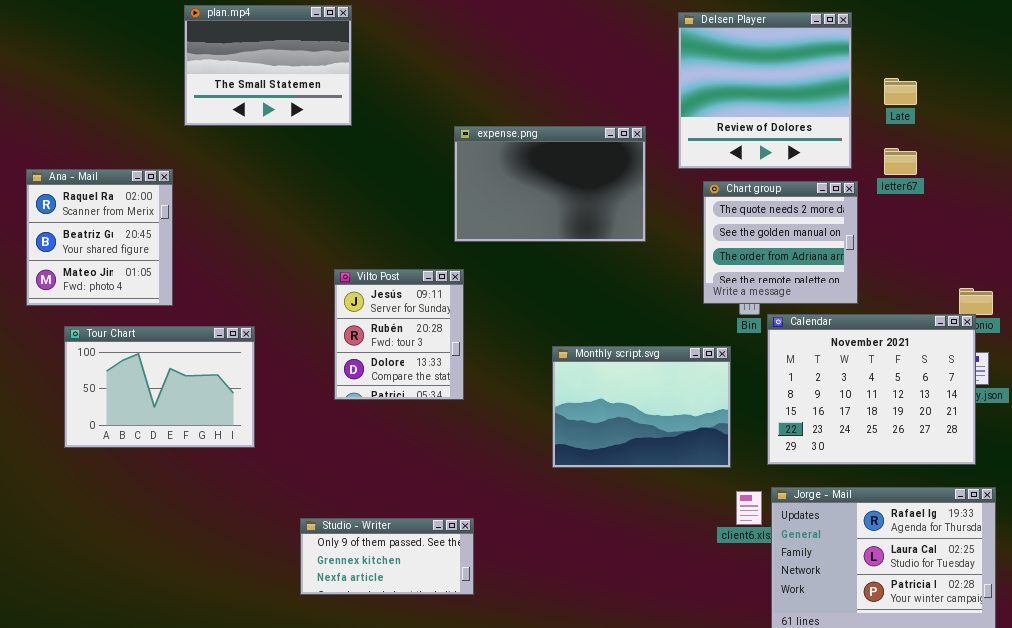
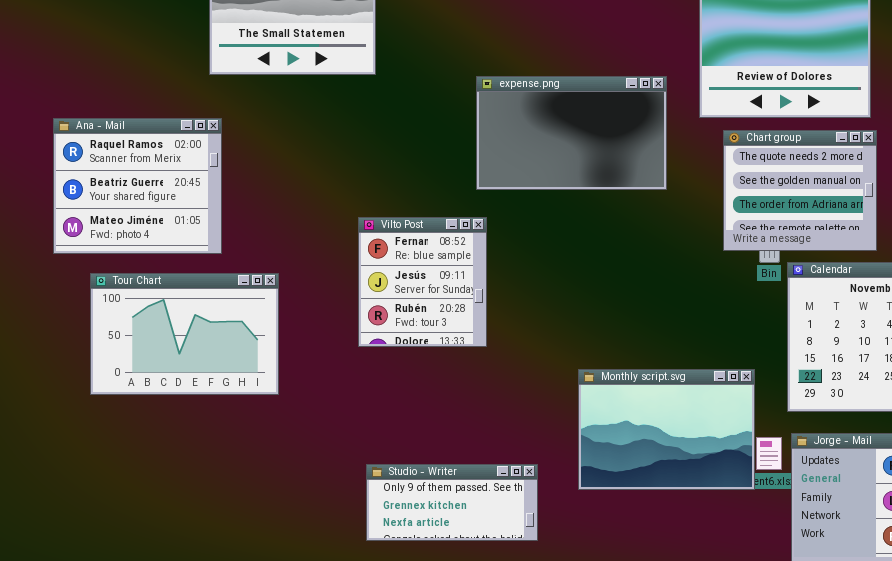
Ana - Mail: [26,169,173,306] -> [53,118,222,254], resized
Vilto Post: [334,269,464,400] -> [358,217,487,347], scrolled up 1 row
Monthly script.svg: [552,346,731,468] -> [578,369,755,490], moved
Studio - Writer: [300,518,474,595] -> [366,464,538,541], moved

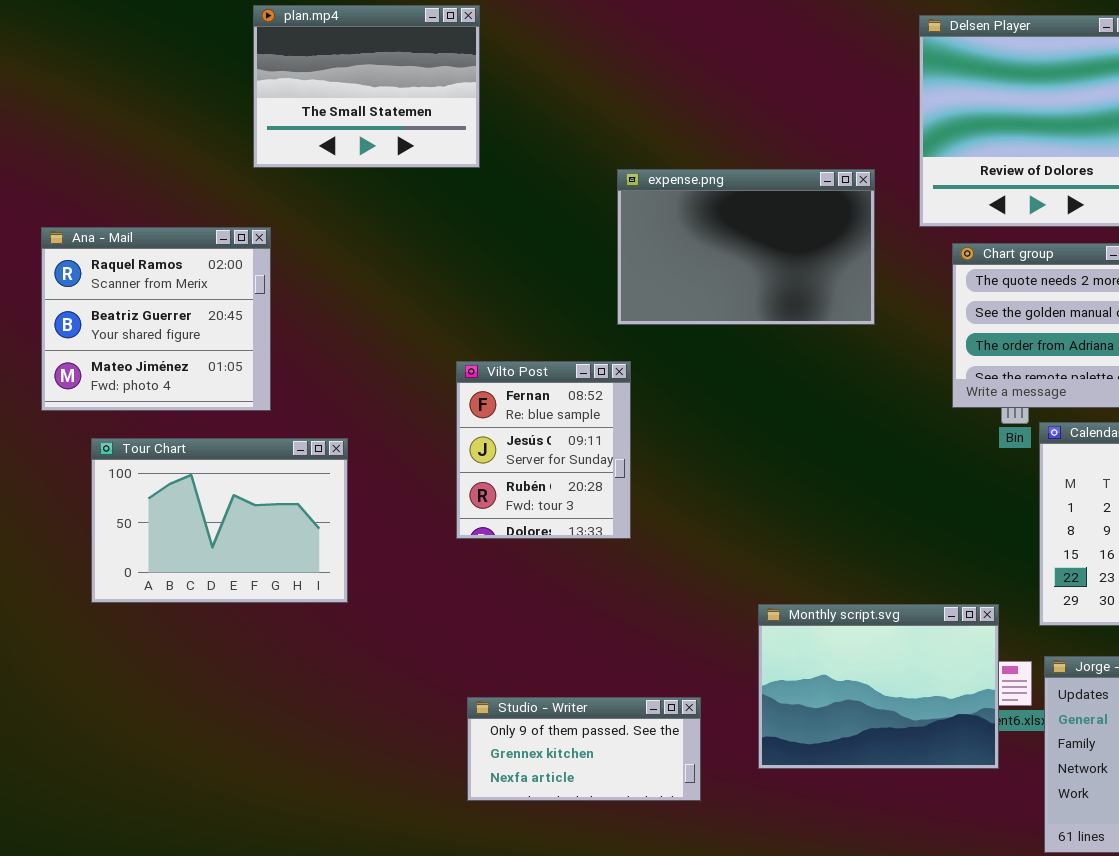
Monthly script.svg: [578,369,755,490] -> [758,604,999,769], moved

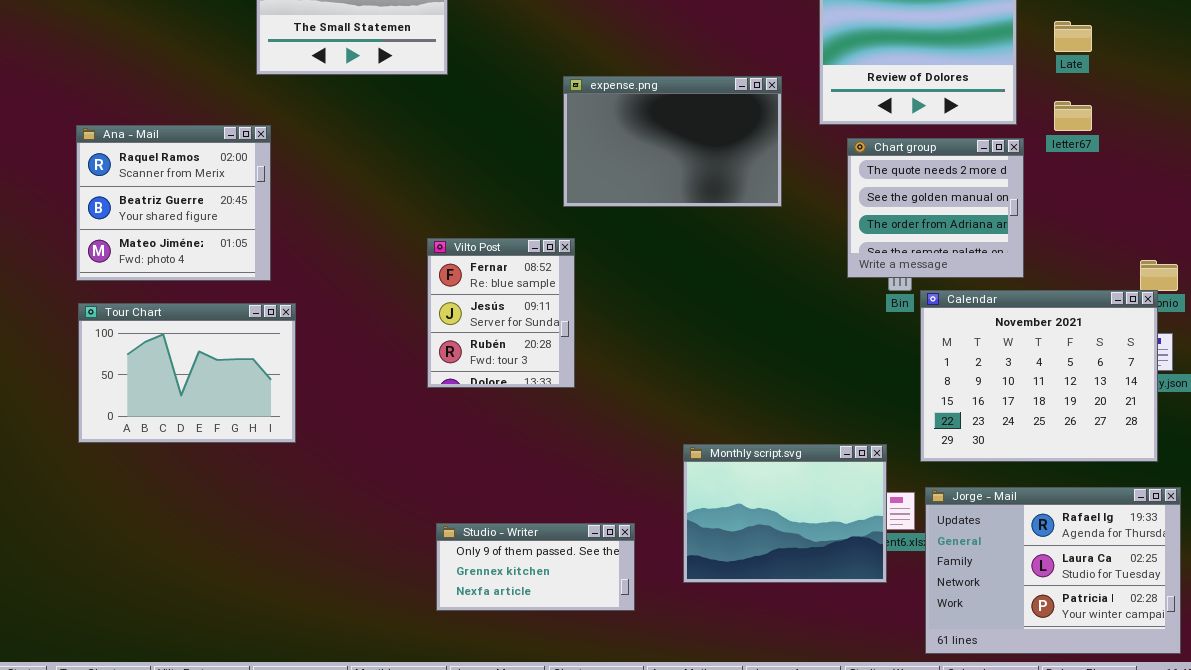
Tour Chart: [91,438,348,603] -> [78,303,296,443], moved

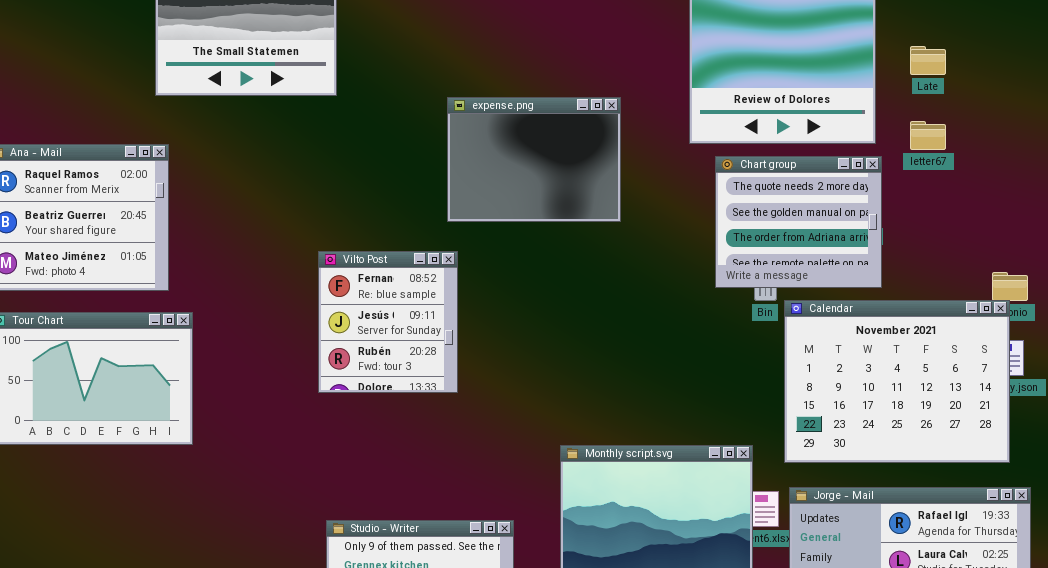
expense.png: [563,76,782,207] -> [447,97,621,222], resized

